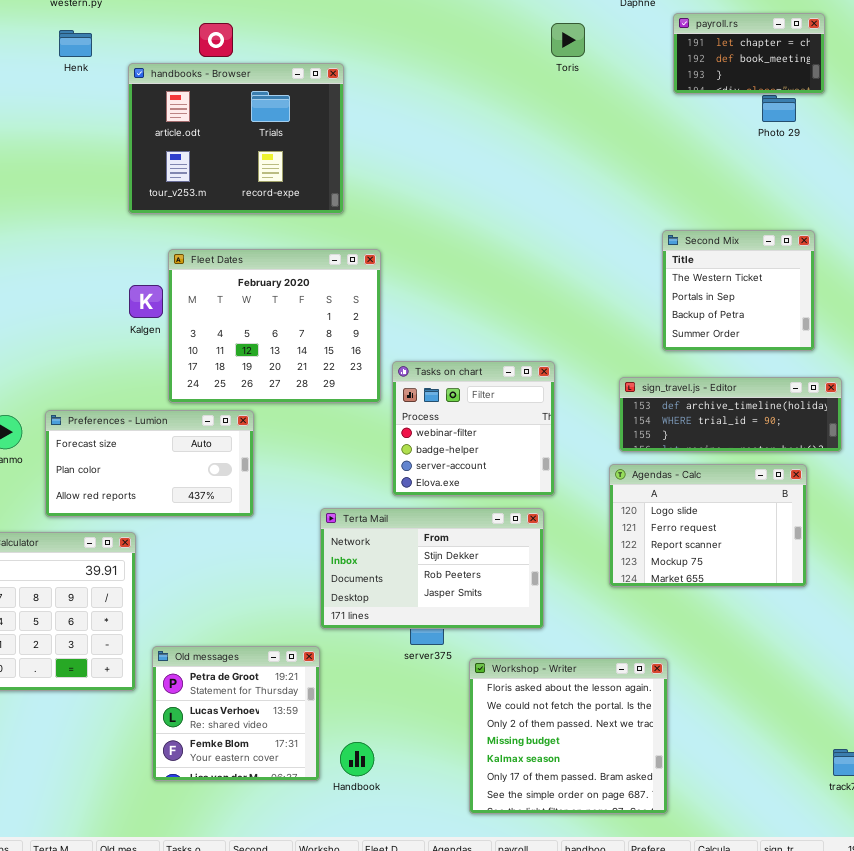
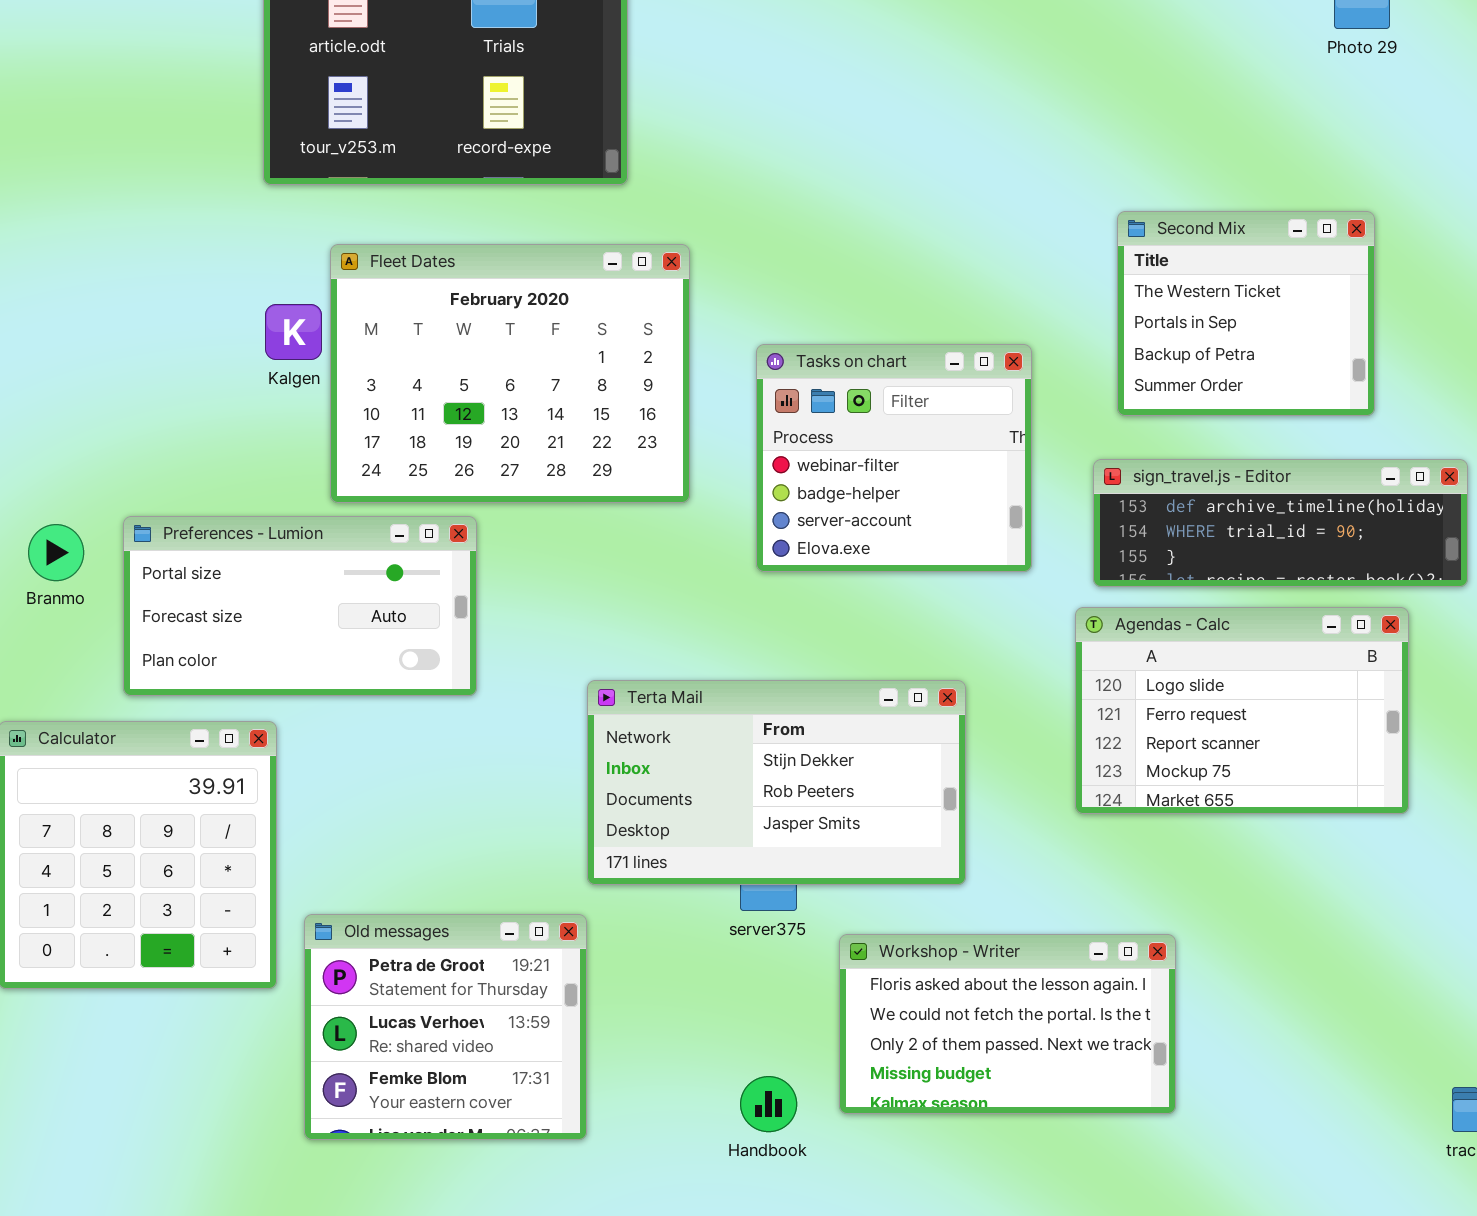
Second Mix: [662,230,815,351] -> [1117,211,1375,416], moved
Tasks on chart: [392,361,555,496] -> [756,344,1032,572], moved
Preferences - Lumion: [45,410,254,517] -> [123,516,477,696], scrolled up 1 row
Workshop - Writer: [469,658,668,814] -> [839,934,1176,1114], resized
Handbook: [340,742,374,776] -> [740,1076,797,1132], moved

